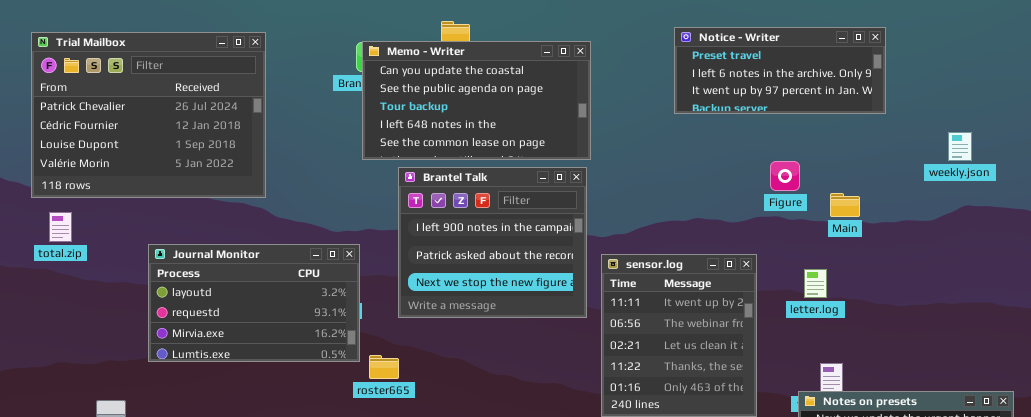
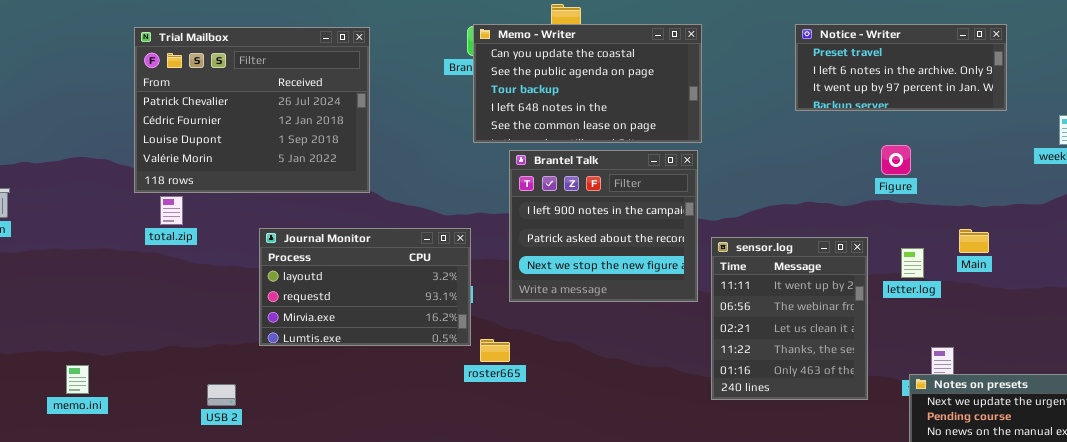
Notice - Writer: [674,27,886,114] -> [795,24,1007,111], moved
Trial Mailbox: [31,32,266,198] -> [134,27,370,193], moved
Main: [830,193,860,217] -> [959,229,989,253], moved
letter.log: [804,269,827,298] -> [901,248,924,278], moved

